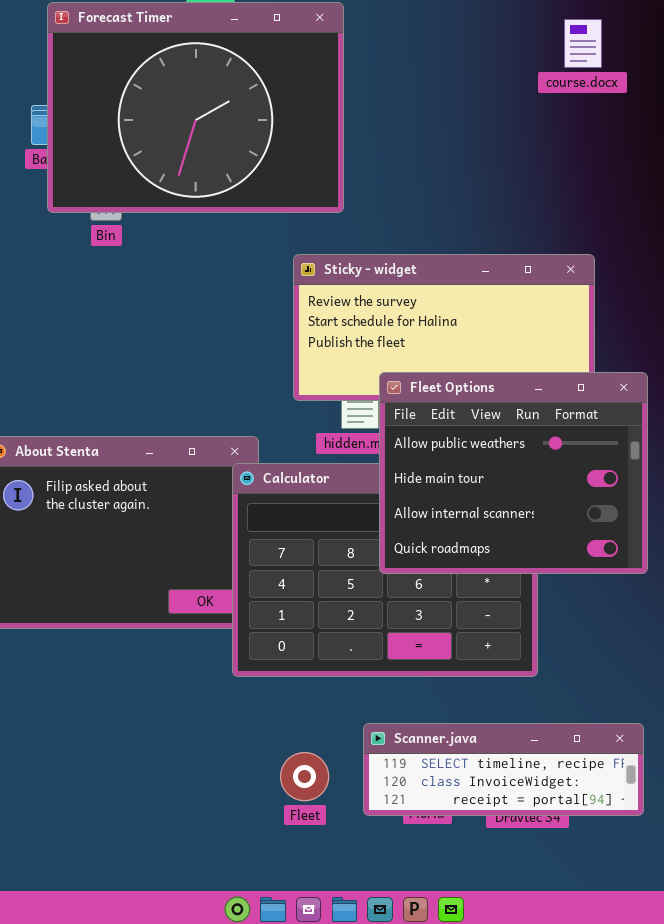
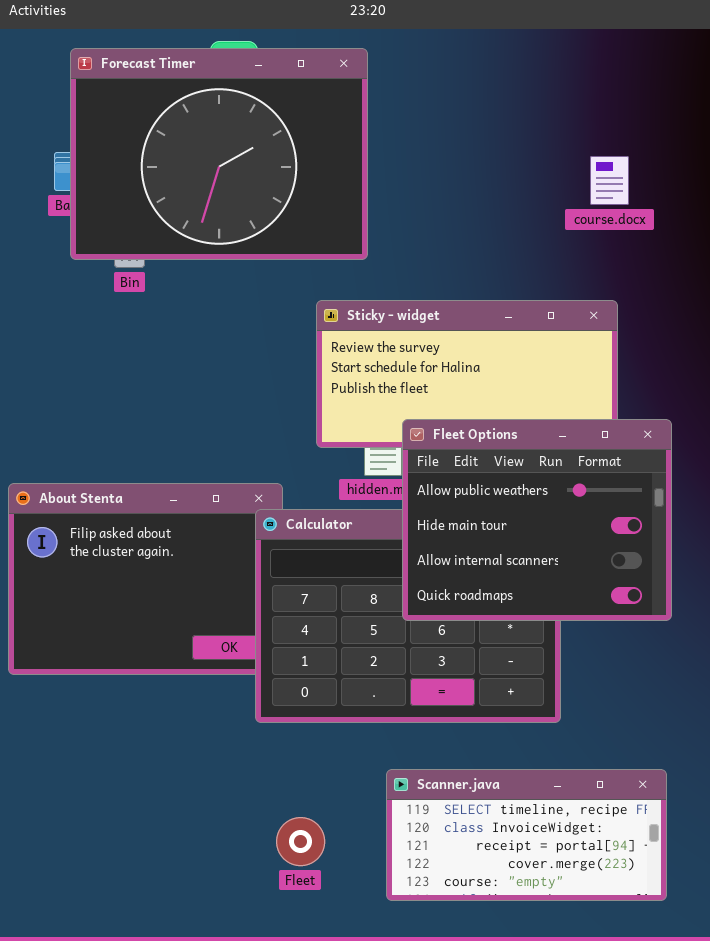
course.docx: [564,19,602,68] -> [590,156,629,205], moved
Scanner.java: [363,723,644,816] -> [386,769,667,901], resized
Fleet: [280,752,329,801] -> [276,817,325,866], moved

